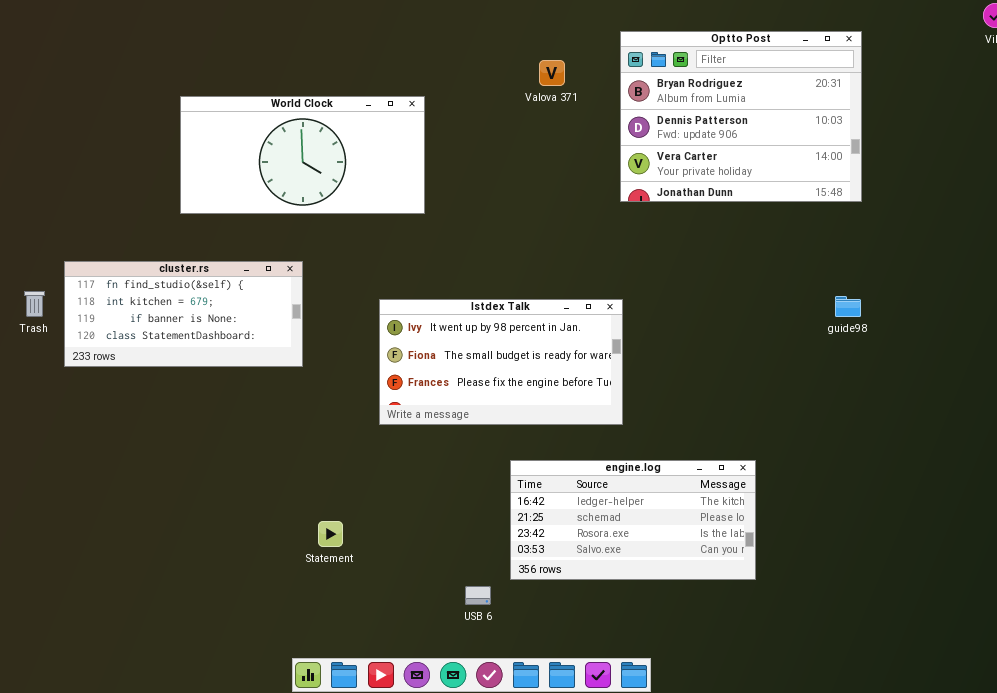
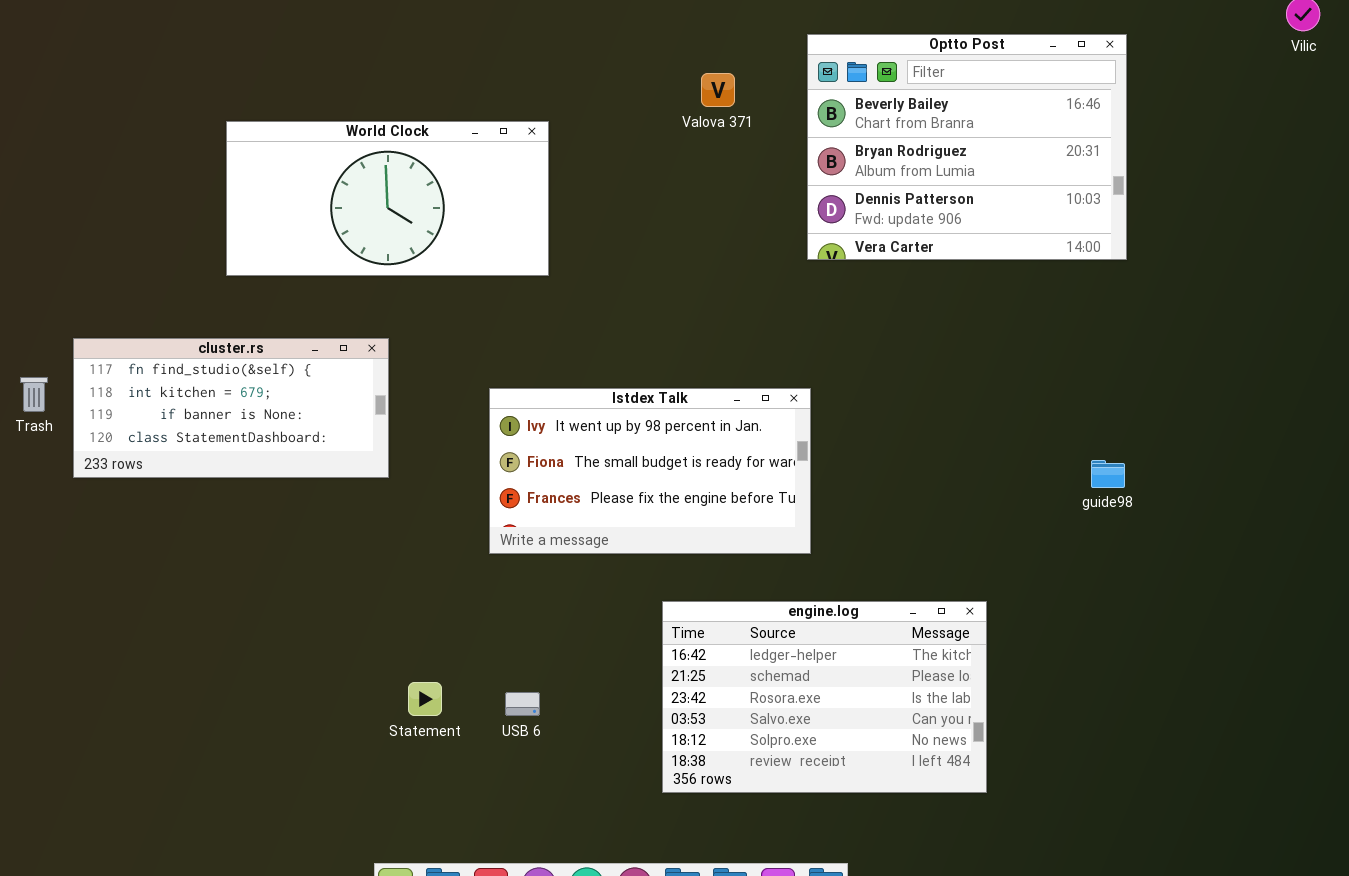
Optto Post: [620,31,862,202] -> [807,34,1127,260], scrolled up 1 row
guide98: [835,296,861,317] -> [1091,460,1125,488], moved
engine.log: [510,460,756,580] -> [662,601,987,793], resized
USB 6: [465,586,491,605] -> [505,692,540,716], moved

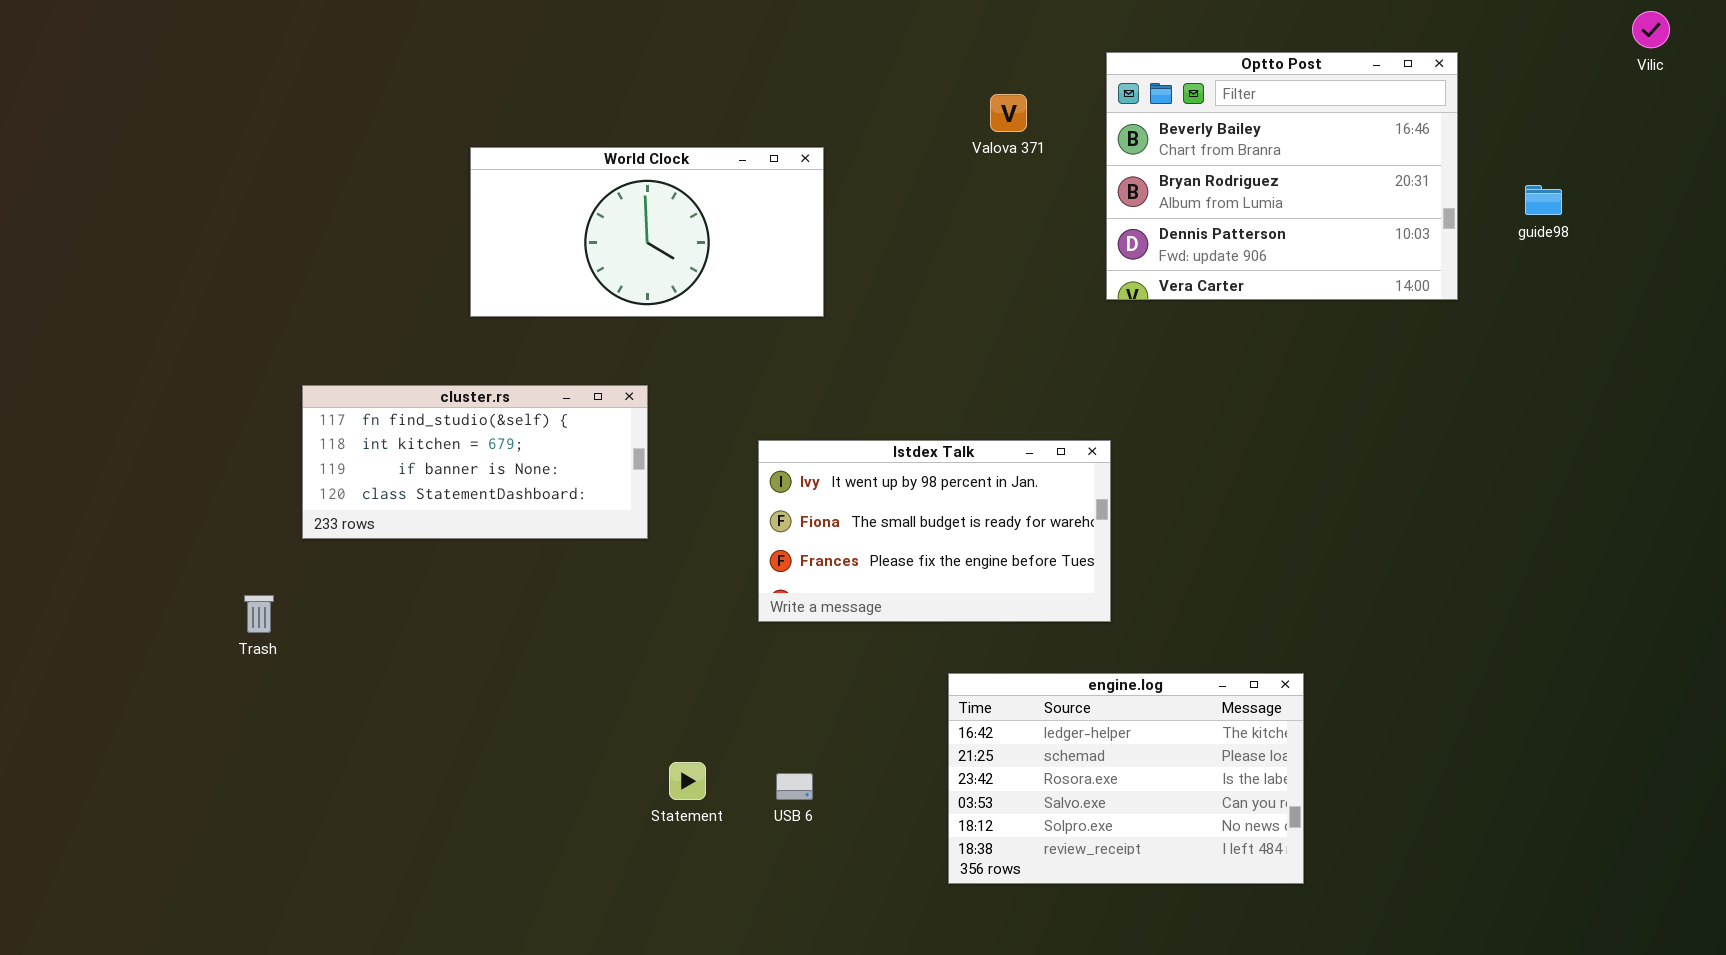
Trash: [20,377,48,412] -> [244,595,274,633], moved
guide98: [1091,460,1125,488] -> [1525,185,1562,215], moved

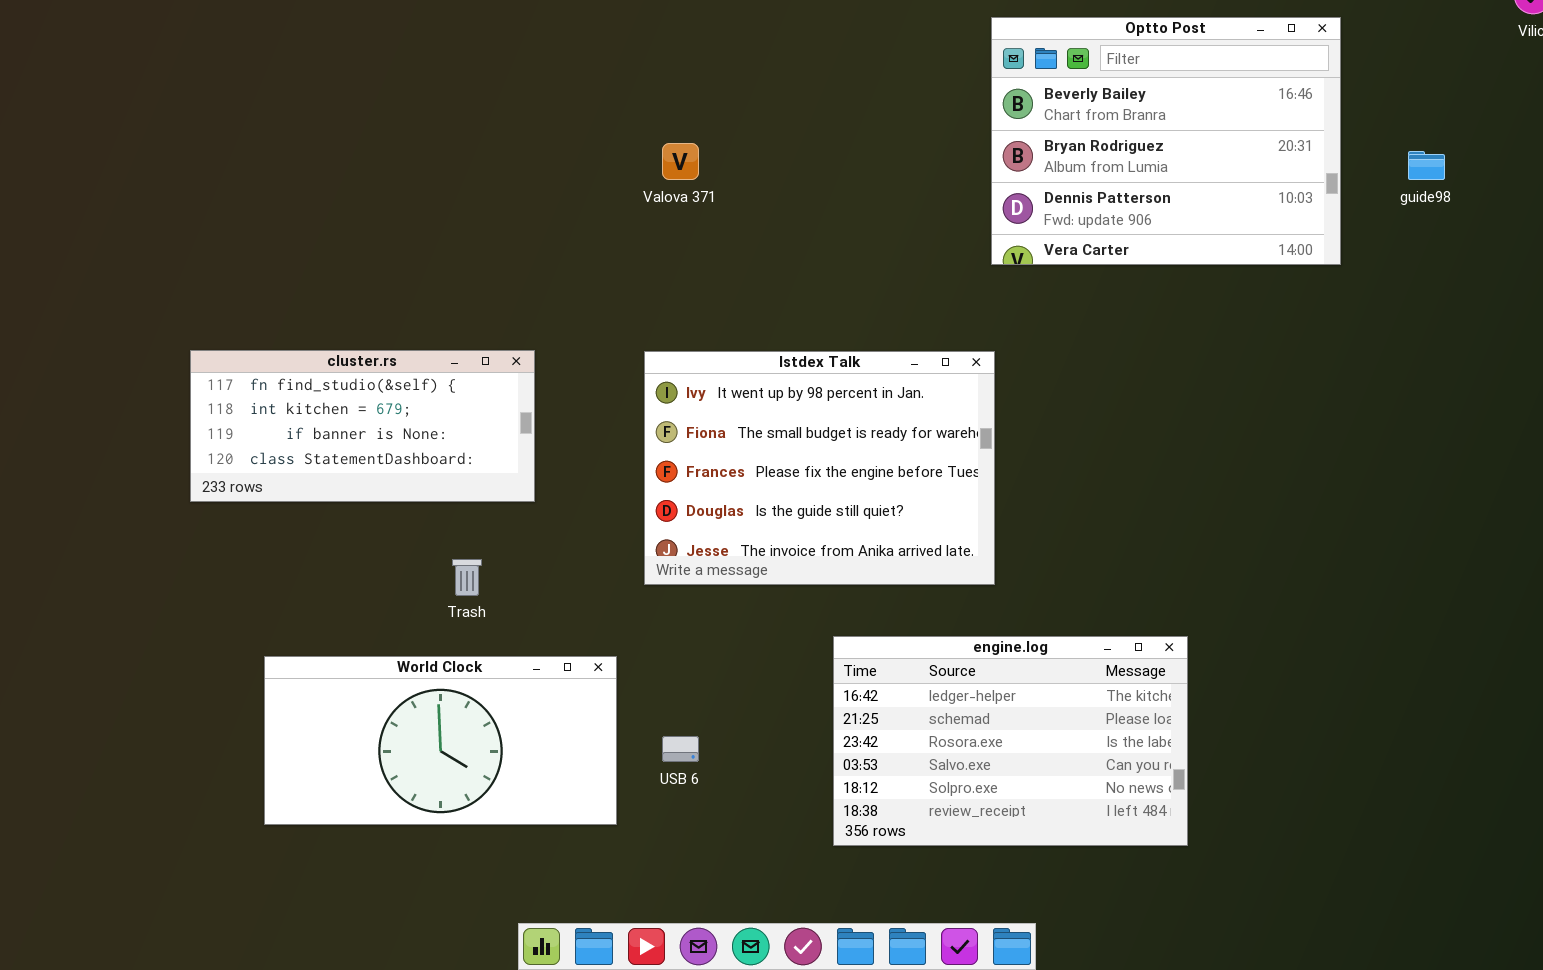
Valova 371: [990,94,1027,132] -> [662,143,699,180], moved
World Clock: [470,147,824,317] -> [264,656,617,825], moved
Istdex Talk: [758,440,1111,622] -> [644,351,995,585], resized
Trash: [244,595,274,633] -> [452,559,482,596], moved

